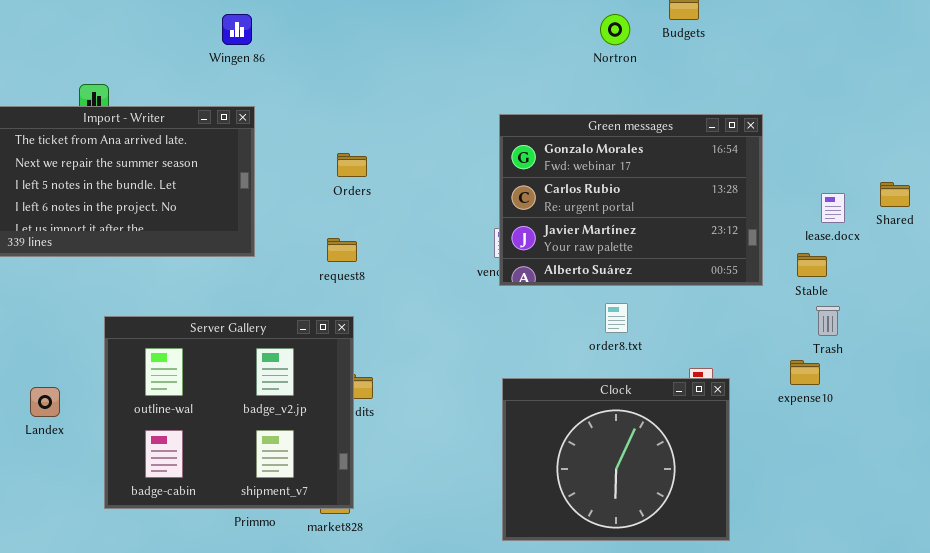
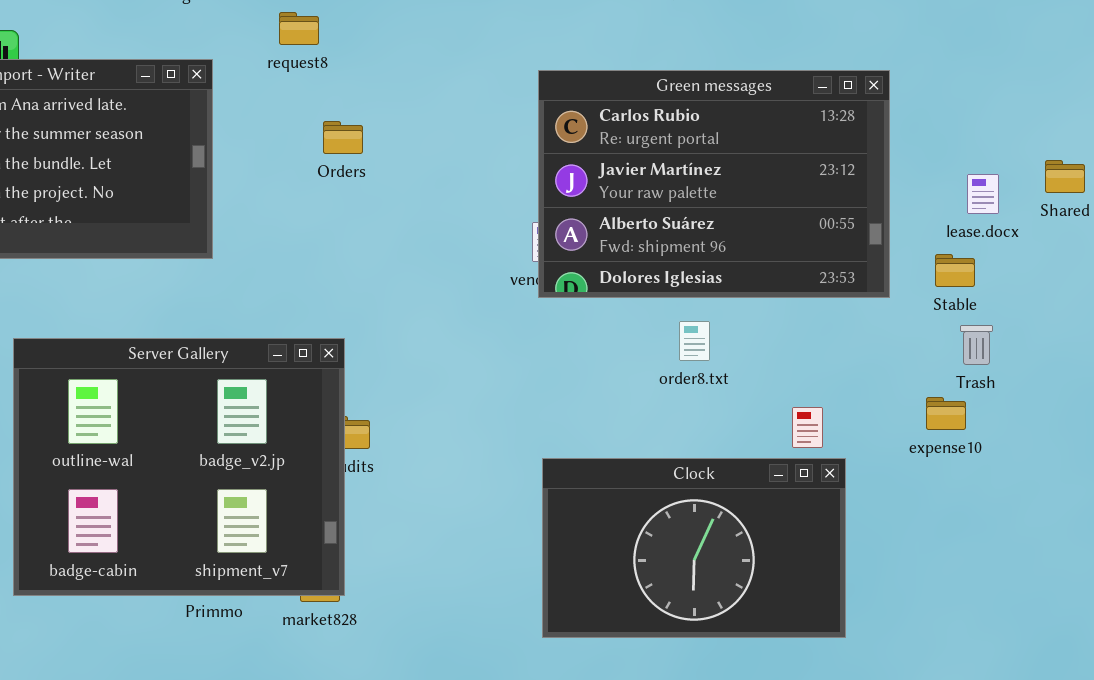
Green messages: [499,114,763,286] -> [538,70,890,298], scrolled down 1 row
request8: [327,238,357,262] -> [279,12,319,45], moved
Clock: [502,378,730,541] -> [542,458,846,638], resized

